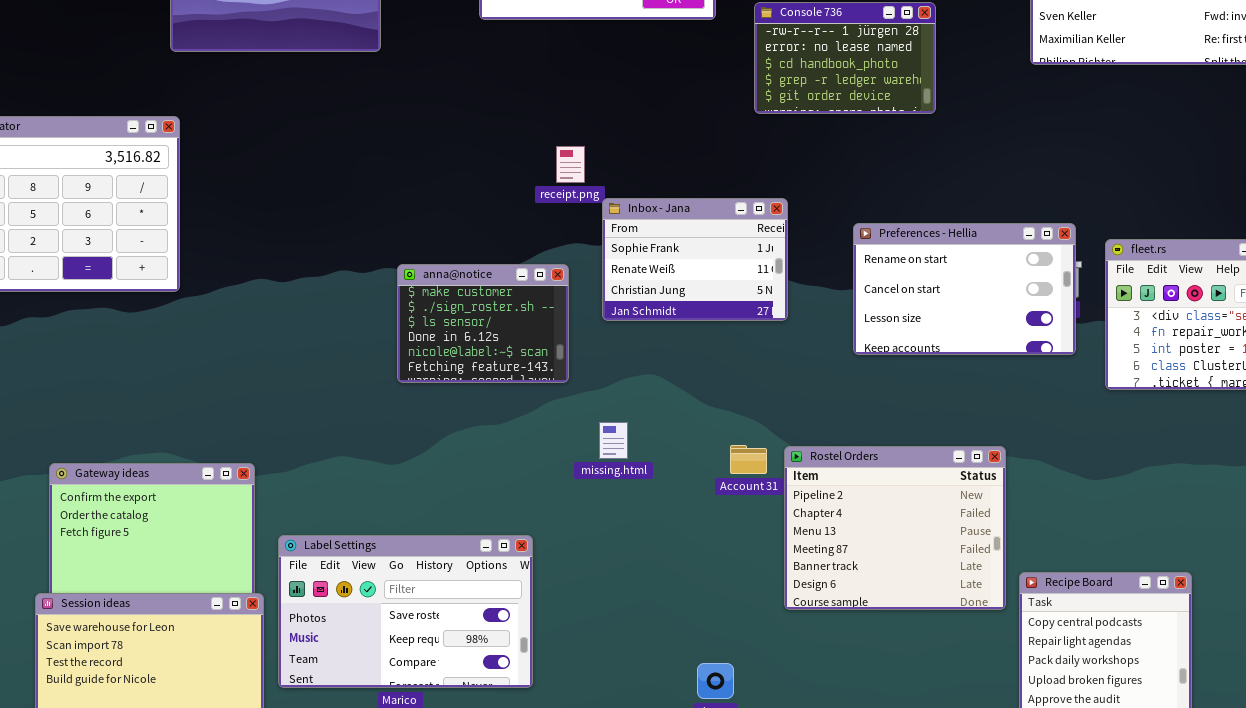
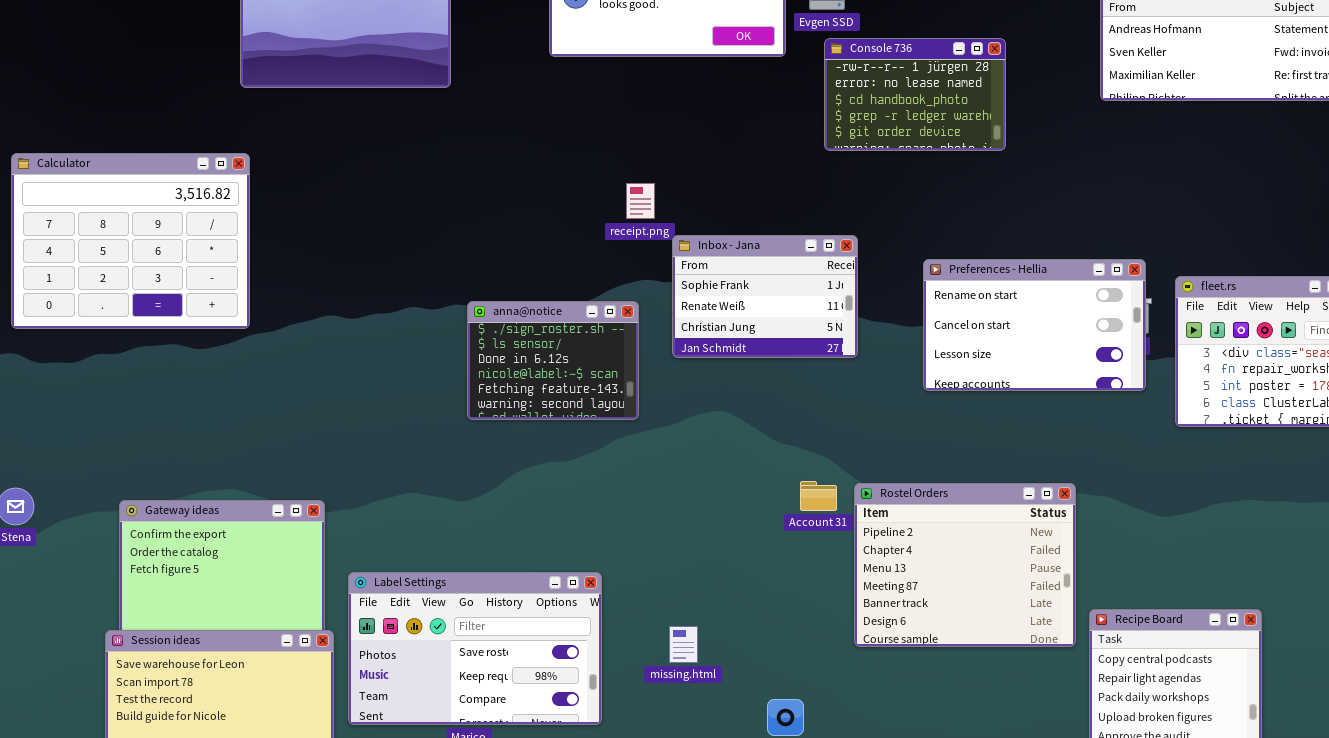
anna@notice: [397,264,569,383] -> [467,301,639,420], scrolled down 1 row
missing.html: [599,422,628,459] -> [669,626,698,663], moved

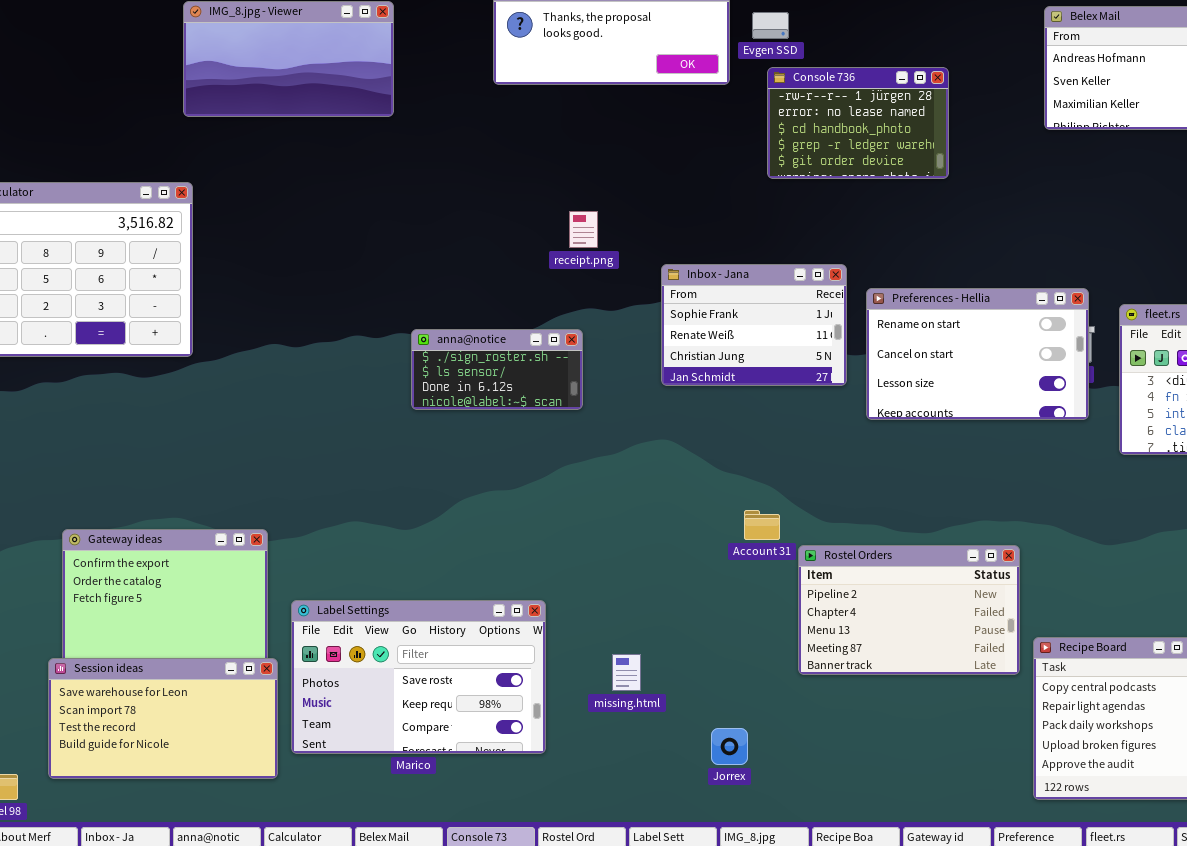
Inbox - Jana: [672,235,858,358] -> [661,264,847,386], moved
anna@notice: [467,301,639,420] -> [411,329,583,410], resized
Rostel Orders: [854,483,1076,647] -> [798,545,1020,675], resized

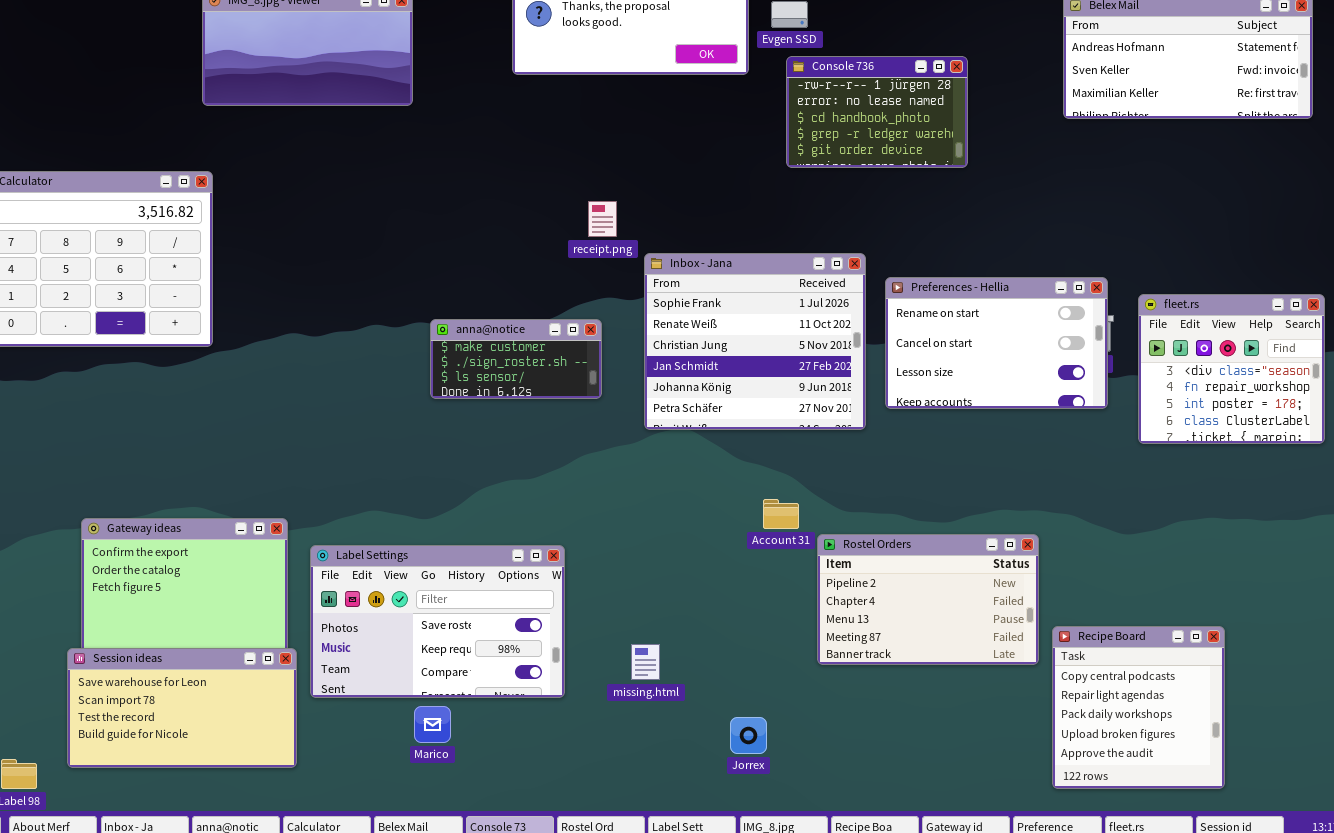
Inbox - Jana: [661,264,847,386] -> [644,253,866,430], resized
anna@notice: [411,329,583,410] -> [430,319,602,399], scrolled up 1 row
Label Settings: [291,600,546,754] -> [310,545,565,698], moved

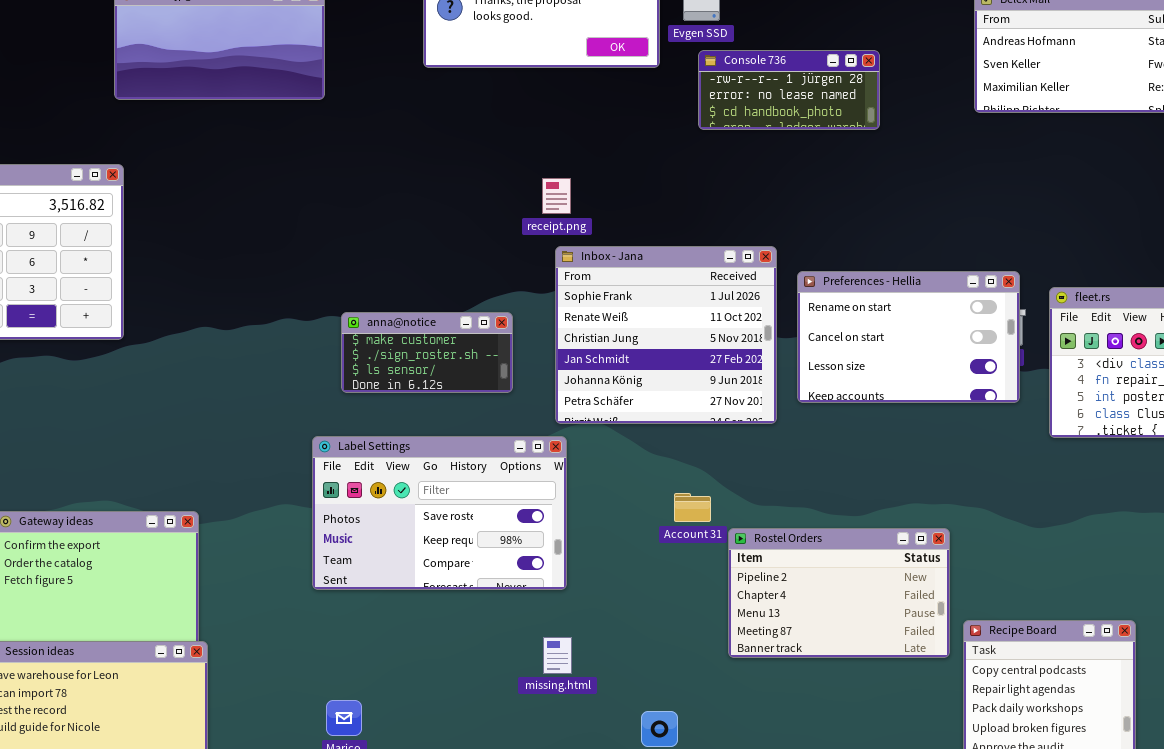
Console 736: [786,56,968,168] -> [698,50,880,130], resized
receipt.png: [588,201,617,237] -> [542,178,571,214], moved
Label Settings: [310,545,565,698] -> [312,436,567,590], moved

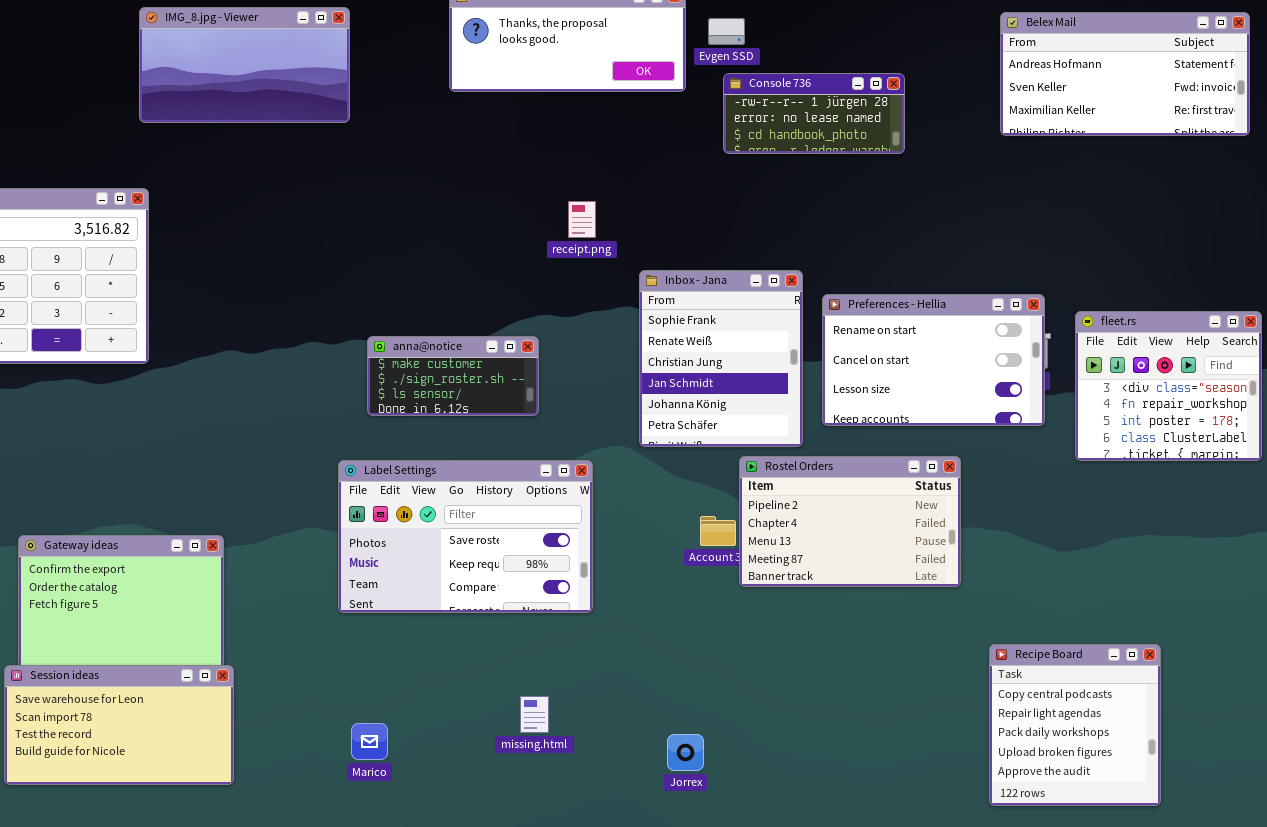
Inbox - Jana: [555,246,777,424] -> [639,270,803,447], resized
Rostel Orders: [728,528,950,658] -> [739,456,961,587], moved
missing.html: [543,637,572,674] -> [520,696,549,733], moved

